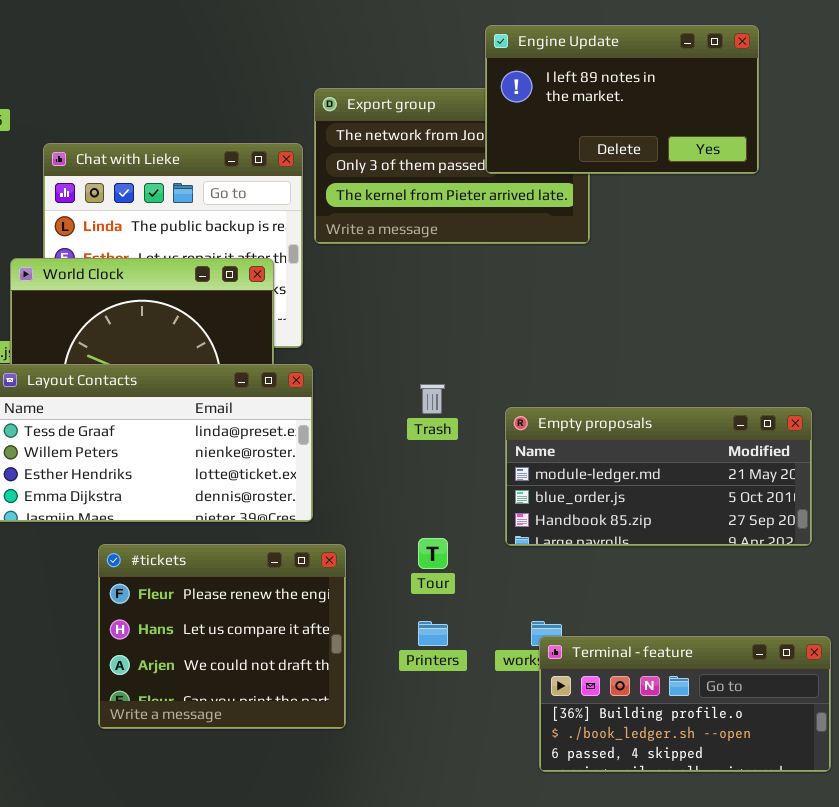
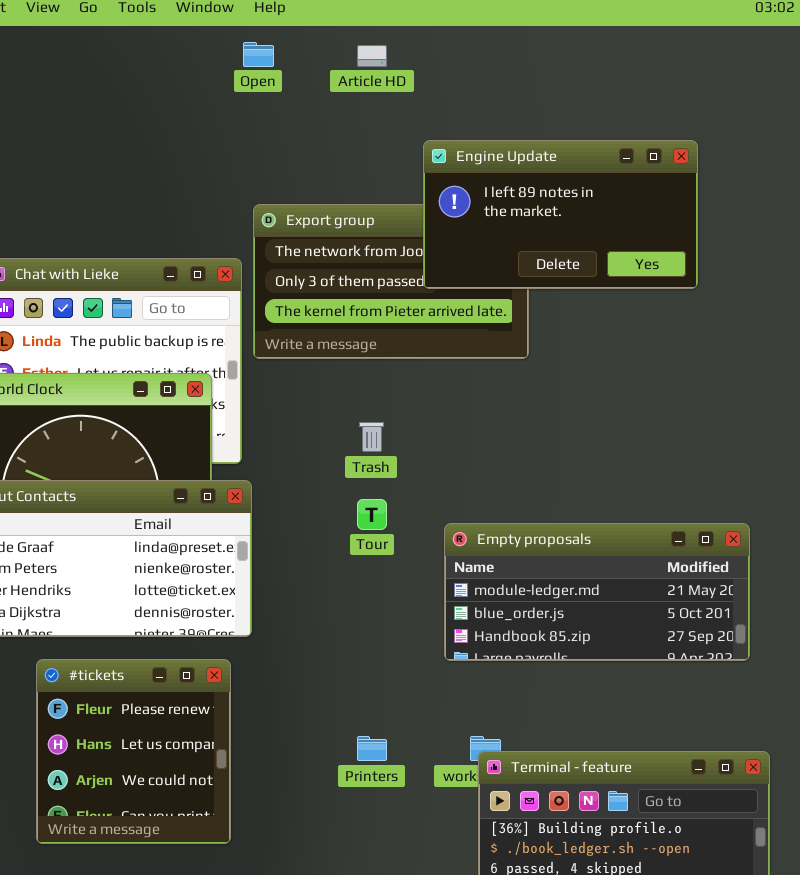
Trash: [420,384,445,414] -> [359,422,384,452], moved
Tour: [418,538,448,569] -> [357,499,387,530], moved
#tickets: [98,544,346,729] -> [36,659,231,844], resized

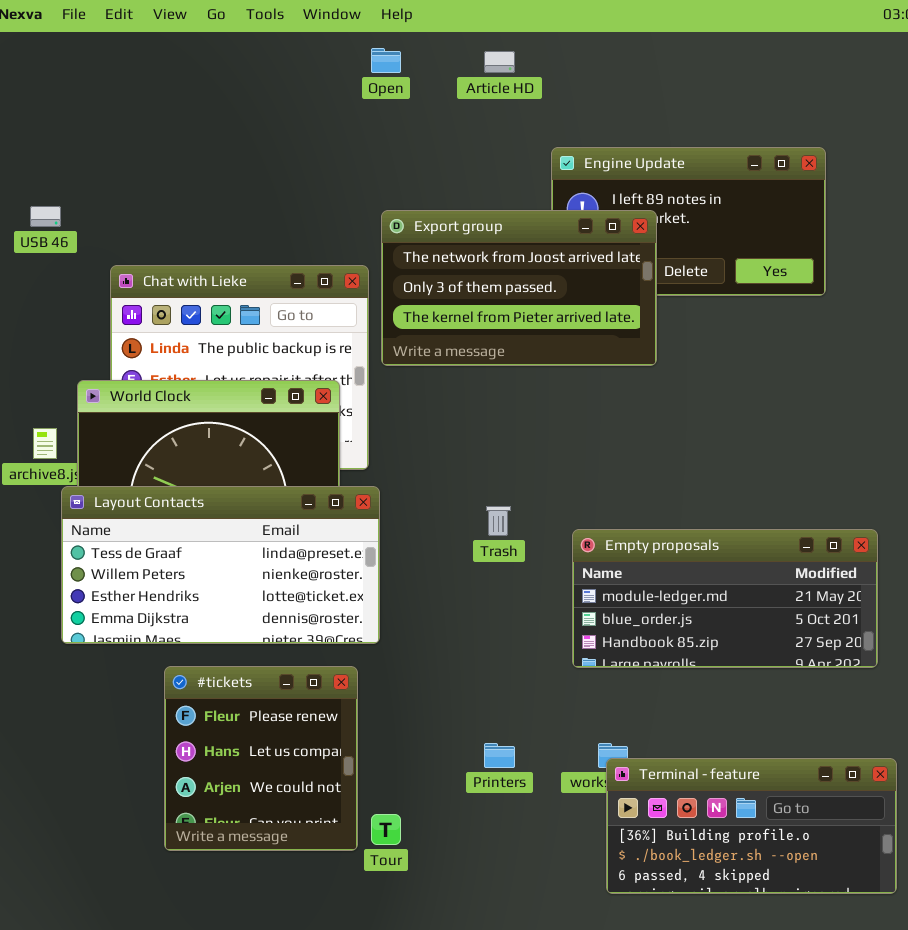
Export group: [253,204,529,359] -> [381,210,657,366], raised
Trash: [359,422,384,452] -> [486,506,511,536], moved
Tour: [357,499,387,530] -> [371,814,401,845], moved

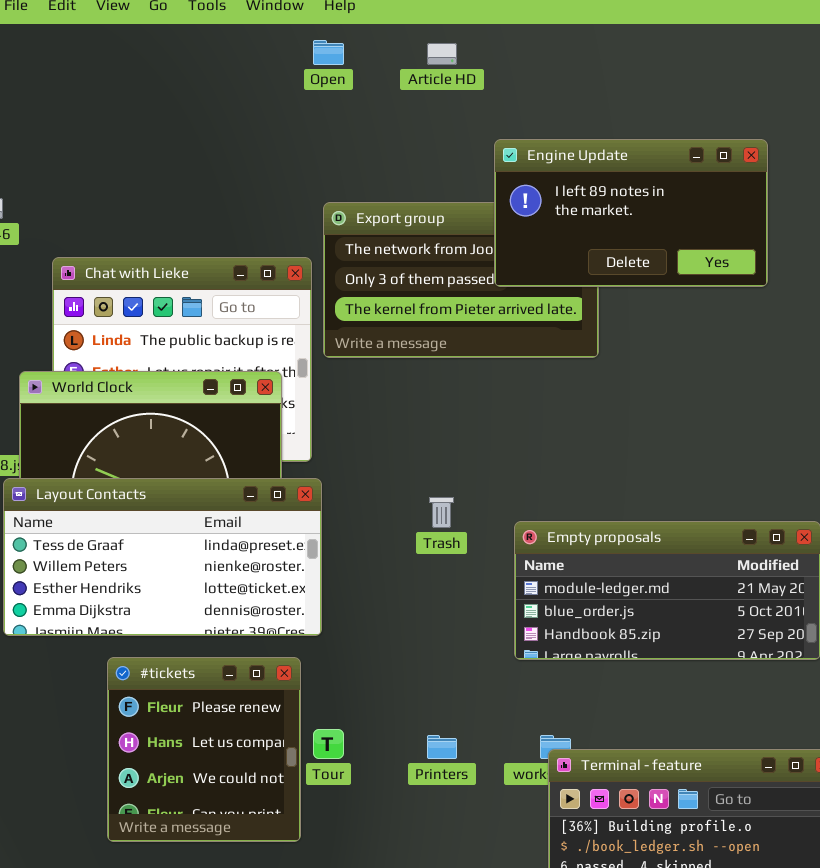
Engine Update: [551,147,826,296] -> [494,139,768,287], raised
Tour: [371,814,401,845] -> [313,729,344,759], moved

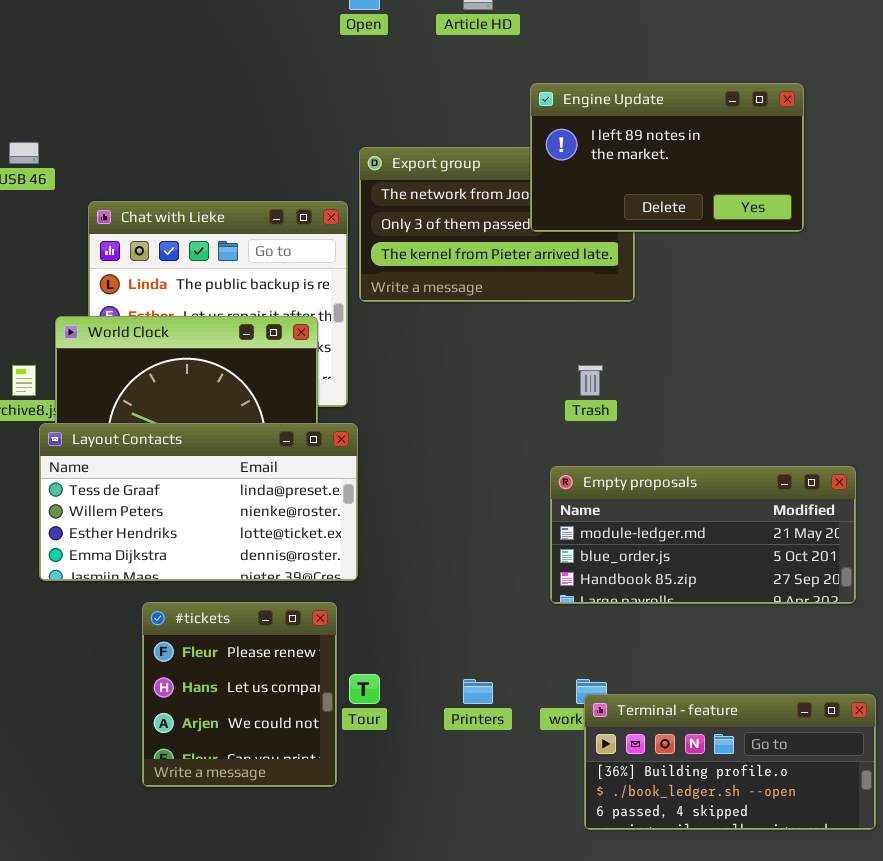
Trash: [429,497,454,528] -> [578,365,603,396], moved

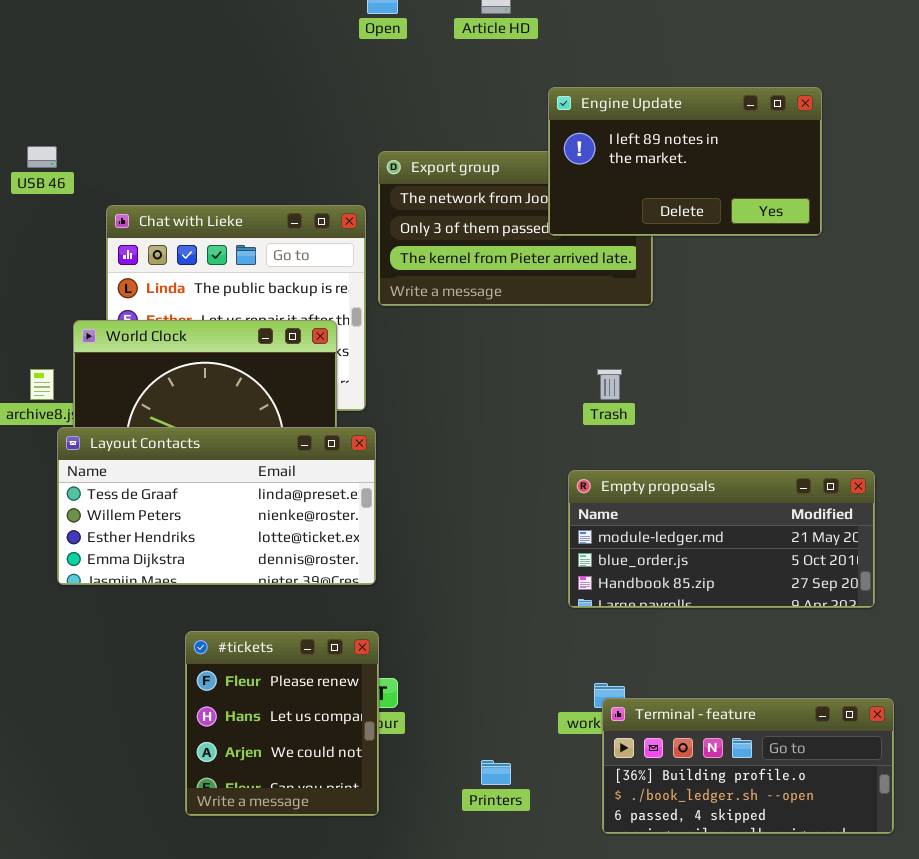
#tickets: [142,602,337,787] -> [185,631,379,816], moved
Printers: [463,679,493,704] -> [481,760,511,785], moved

